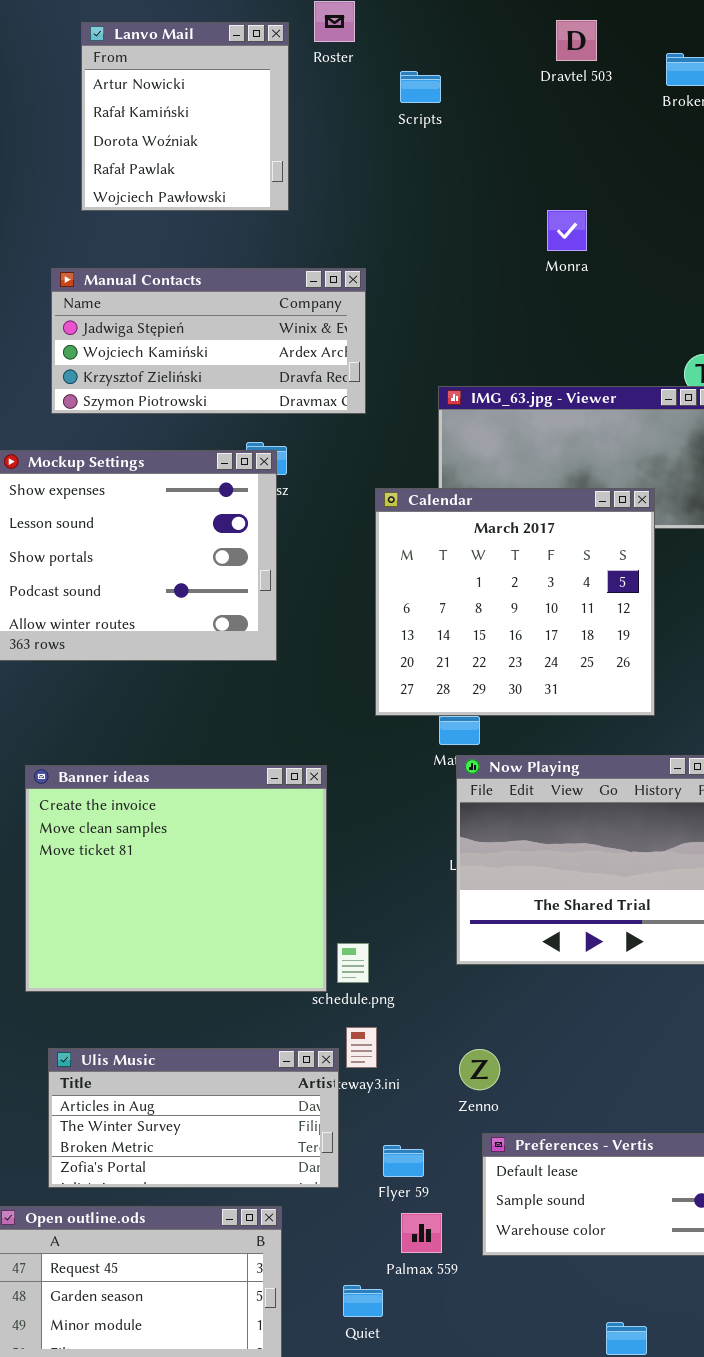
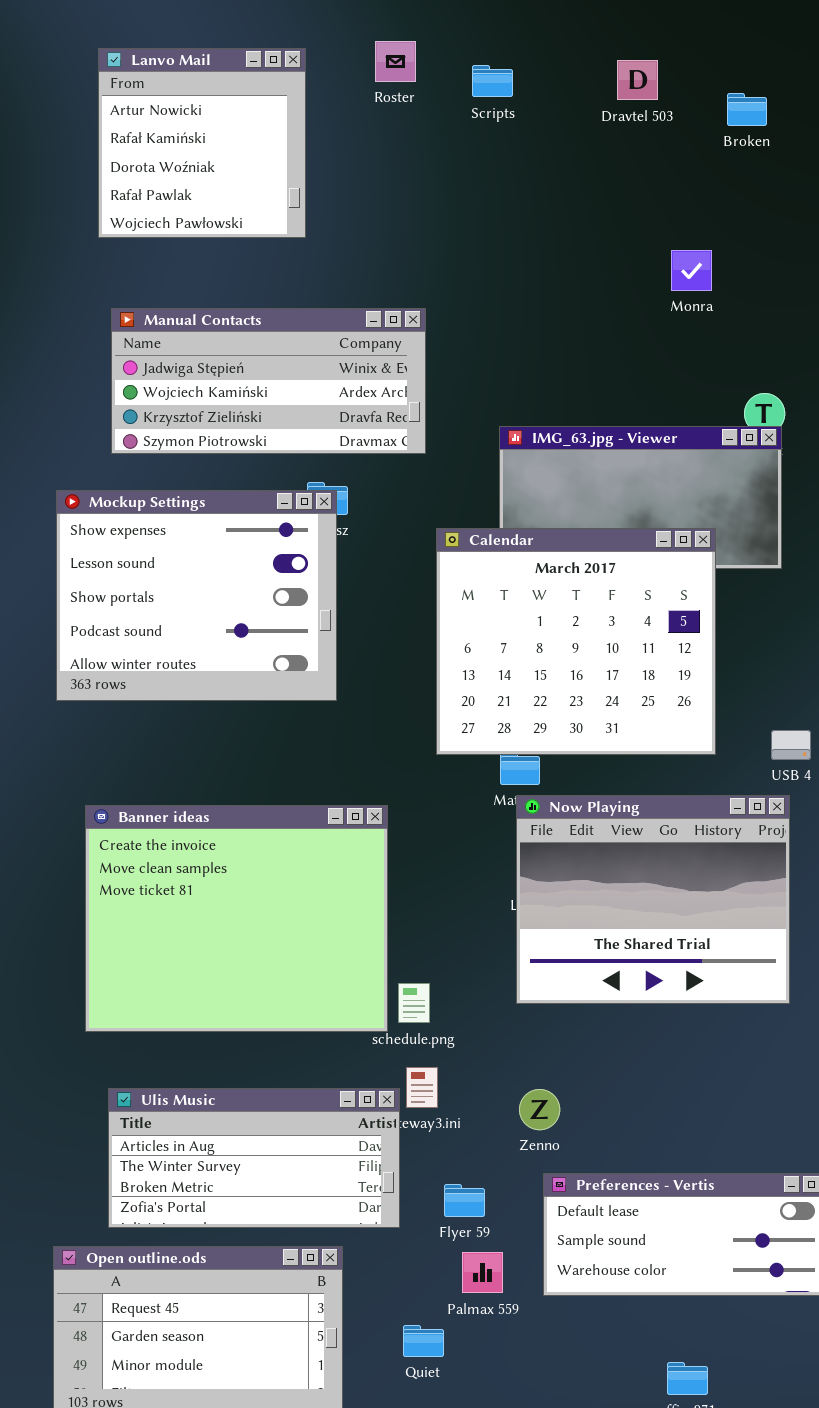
Lanvo Mail: [81,22,289,211] -> [98,48,306,238], moved
Scripts: [400,71,441,103] -> [472,65,513,97], moved
Monra: [547,210,587,251] -> [671,250,712,291], moved

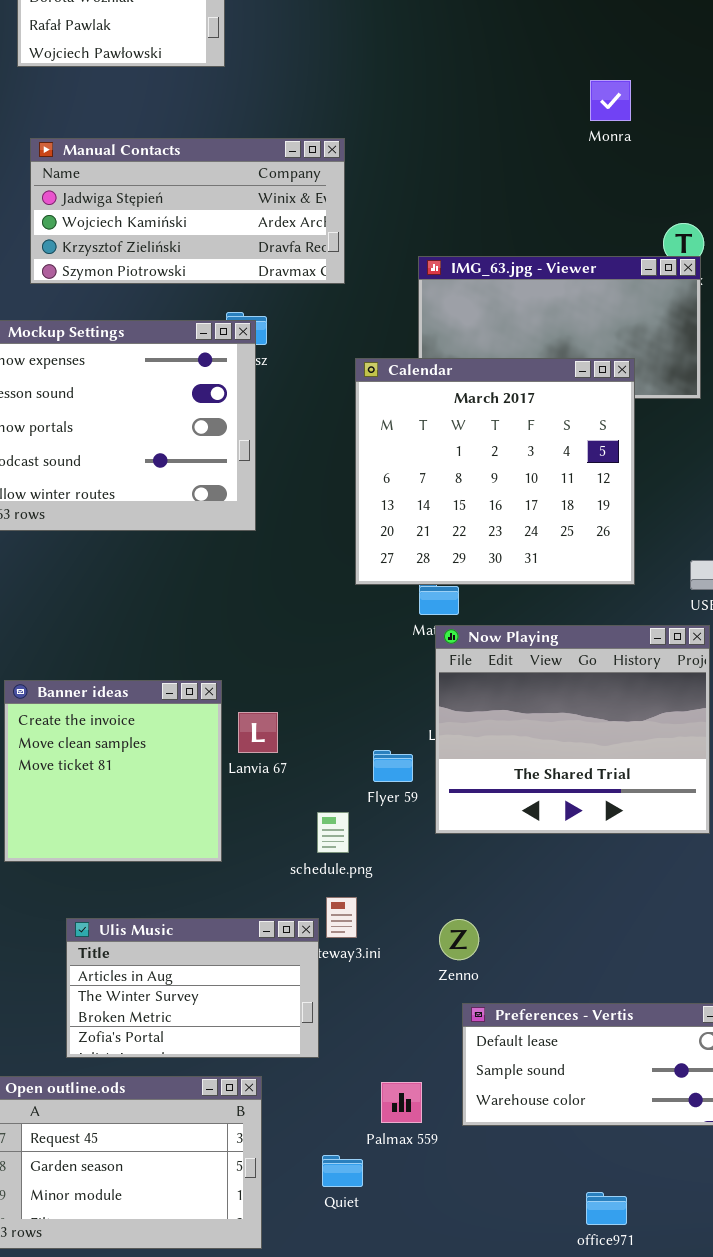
Banner ideas: [85,805,388,1032] -> [4,680,222,862], resized
Ulis Music: [108,1088,400,1228] -> [66,918,319,1058], resized
Flyer 59: [444,1184,485,1217] -> [373,750,413,782], moved

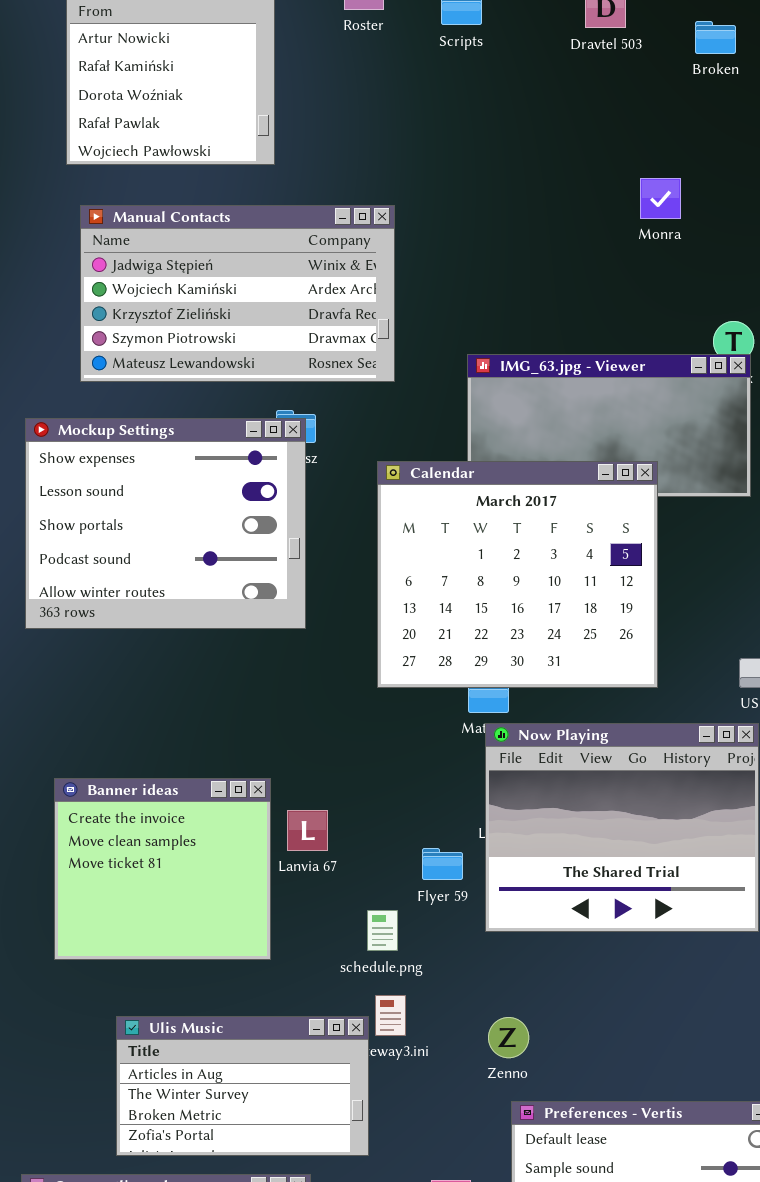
Manual Contacts: [30,138,345,284] -> [80,205,395,382], resized
Calendar: [355,358,635,585] -> [377,461,658,688], moved

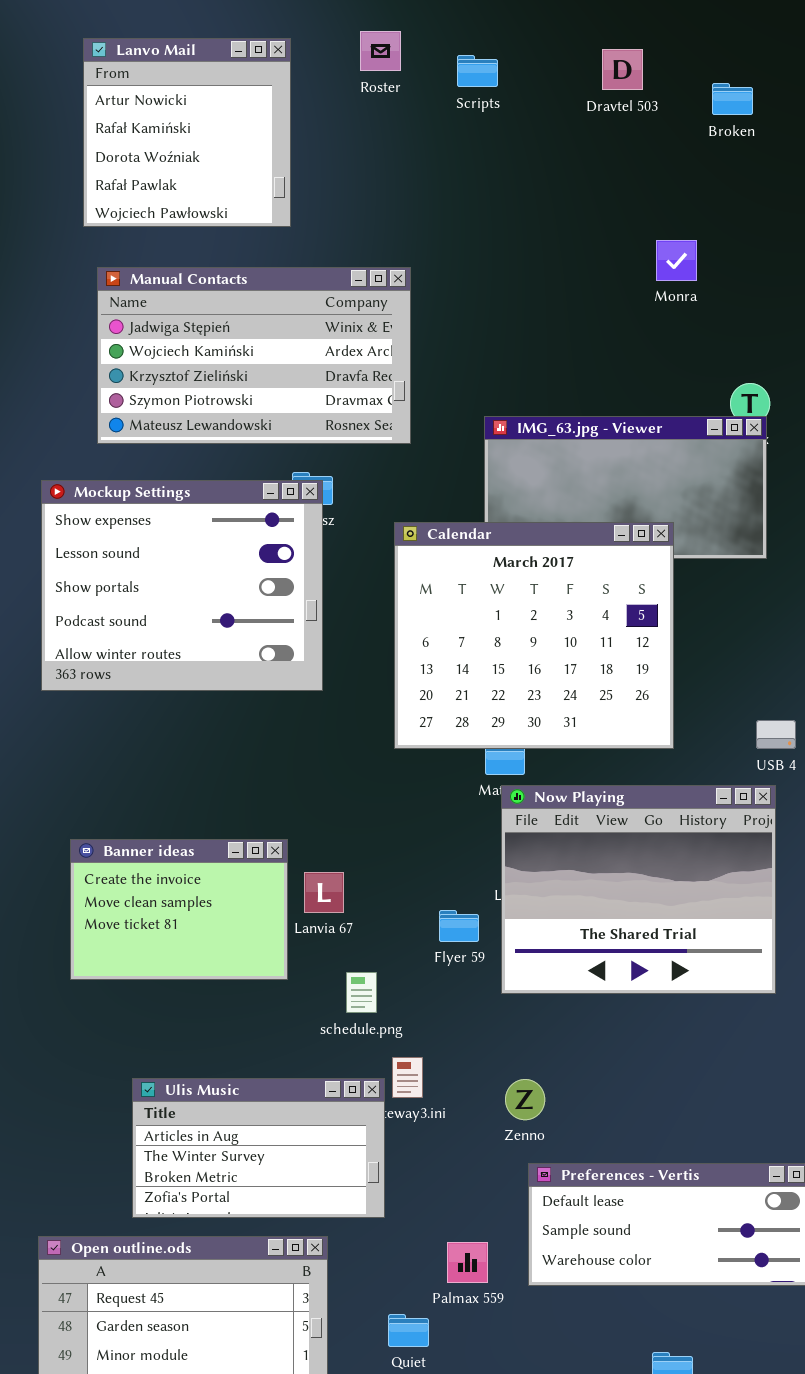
Banner ideas: [54,778,271,960] -> [70,839,288,980], resized
schedule.png: [367,910,398,951] -> [346,972,377,1013], moved

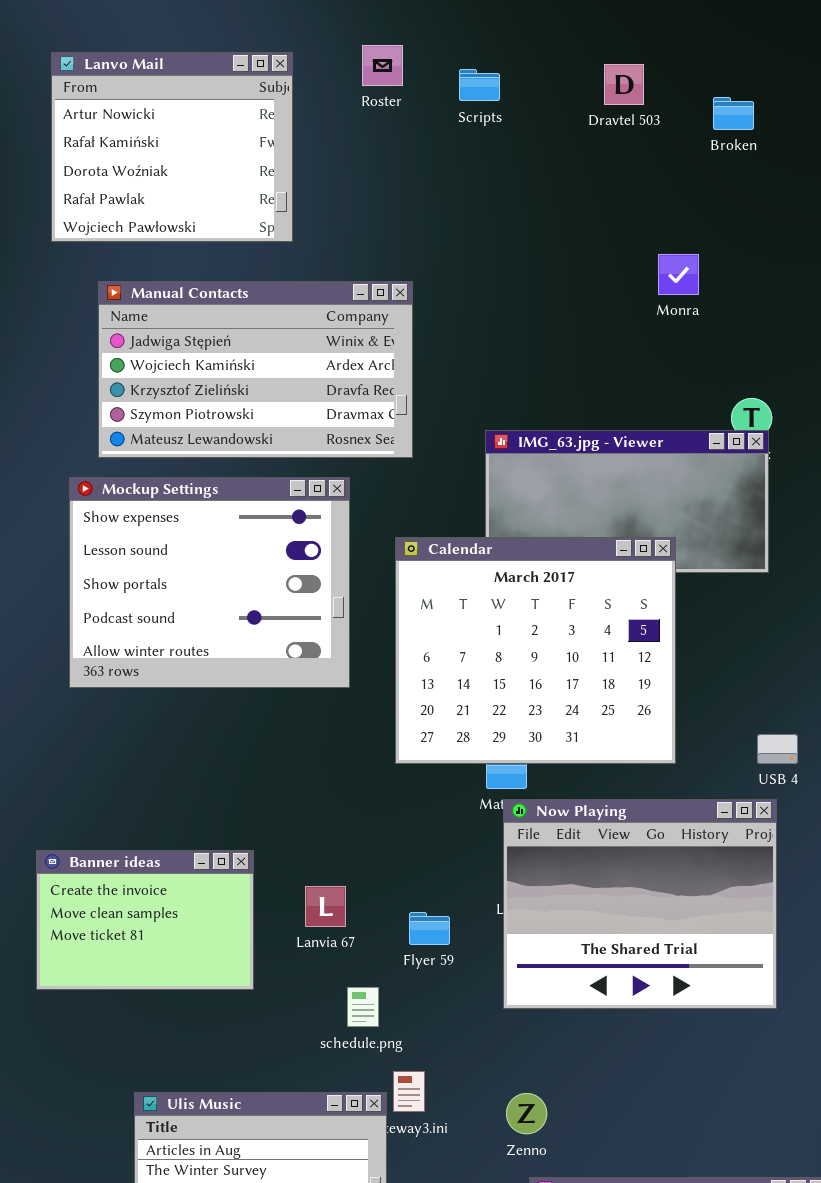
Lanvo Mail: [83,38,291,227] -> [51,52,293,242], resized
Mockup Settings: [41,480,323,691] -> [69,477,350,688], moved
Banner ideas: [70,839,288,980] -> [36,850,254,990], moved
Flyer 59: [439,910,479,942] -> [409,912,450,945], moved

